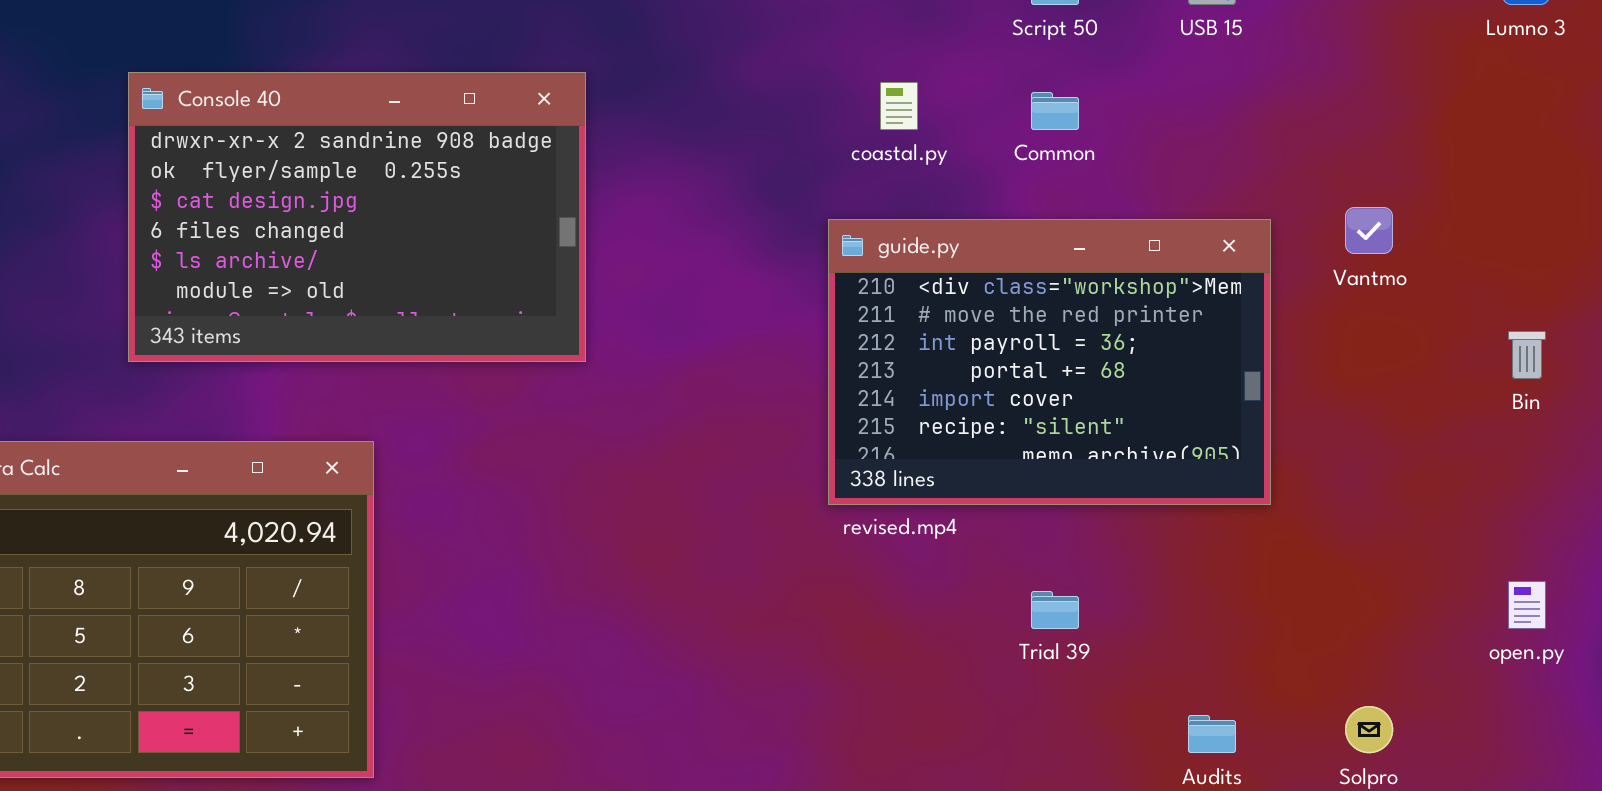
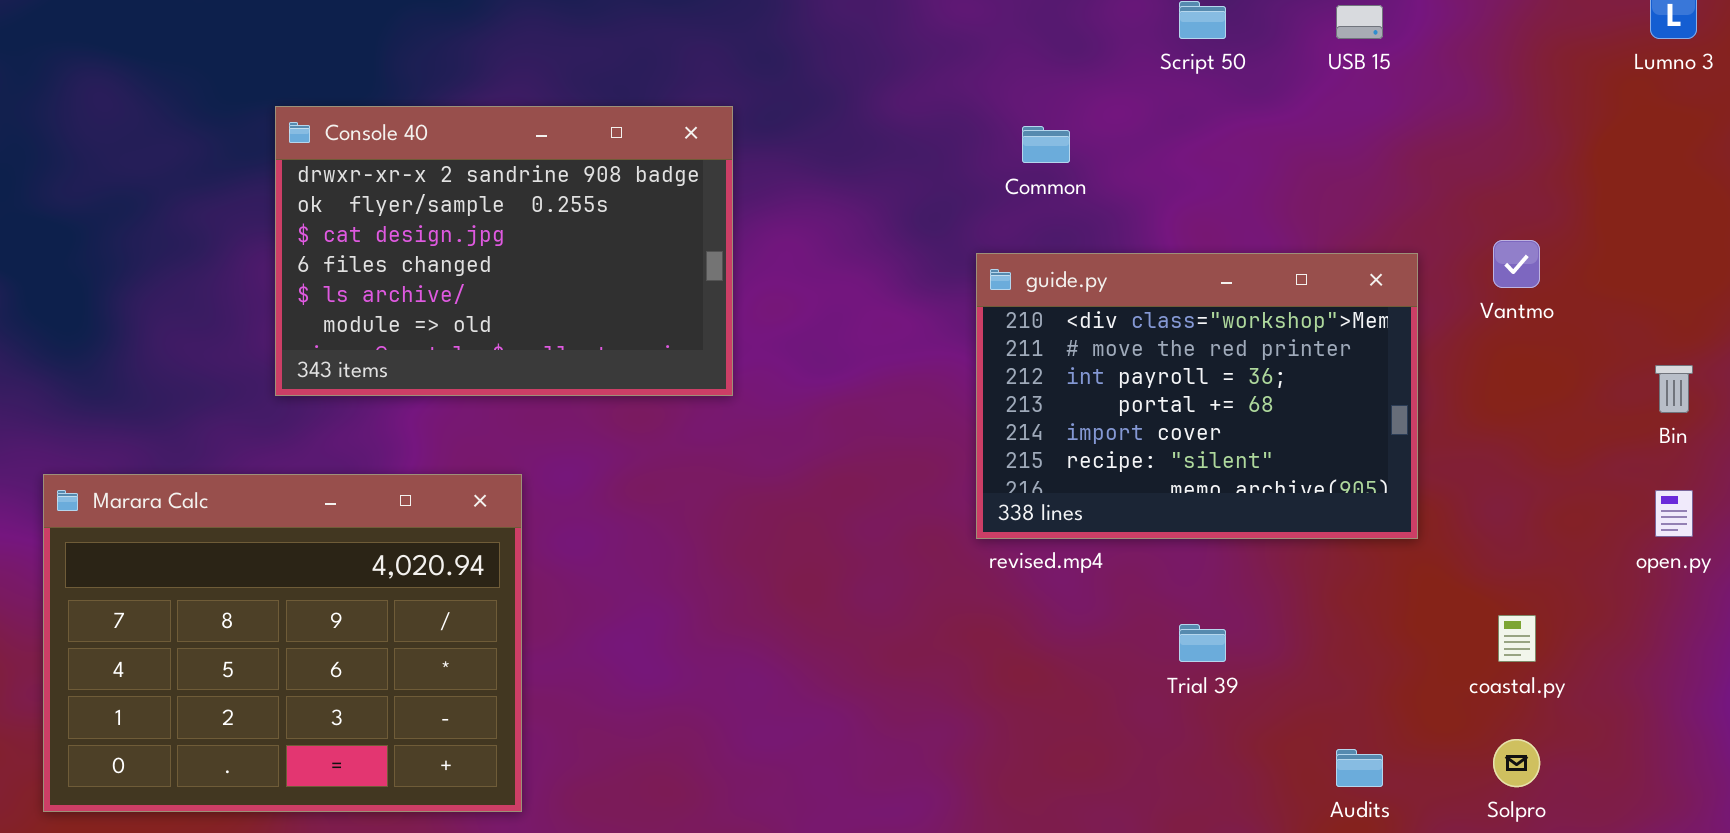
coastal.py: [880,82,918,130] -> [1498,615,1536,662], moved
Common: [1031,92,1079,130] -> [1022,126,1070,163], moved
open.py: [1508,581,1546,629] -> [1655,490,1693,537], moved

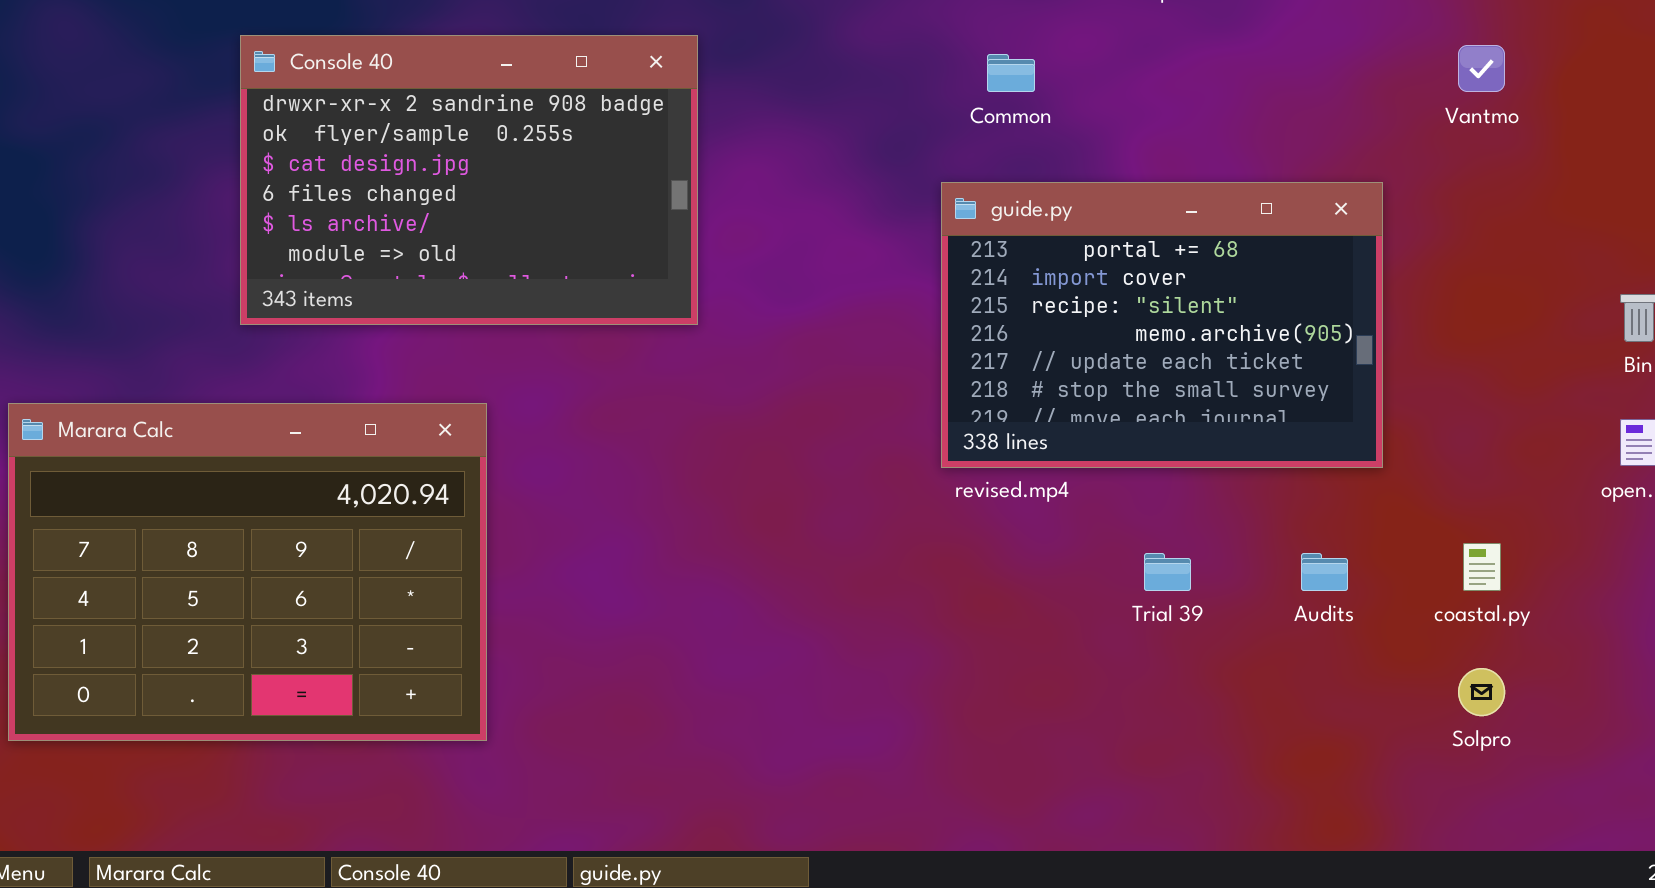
Vantmo: [1493,240,1540,288] -> [1458,45,1505,92], moved
guide.py: [976,253,1418,539] -> [941,182,1383,468], scrolled down 3 rows
Audits: [1336,749,1383,787] -> [1301,553,1348,591], moved

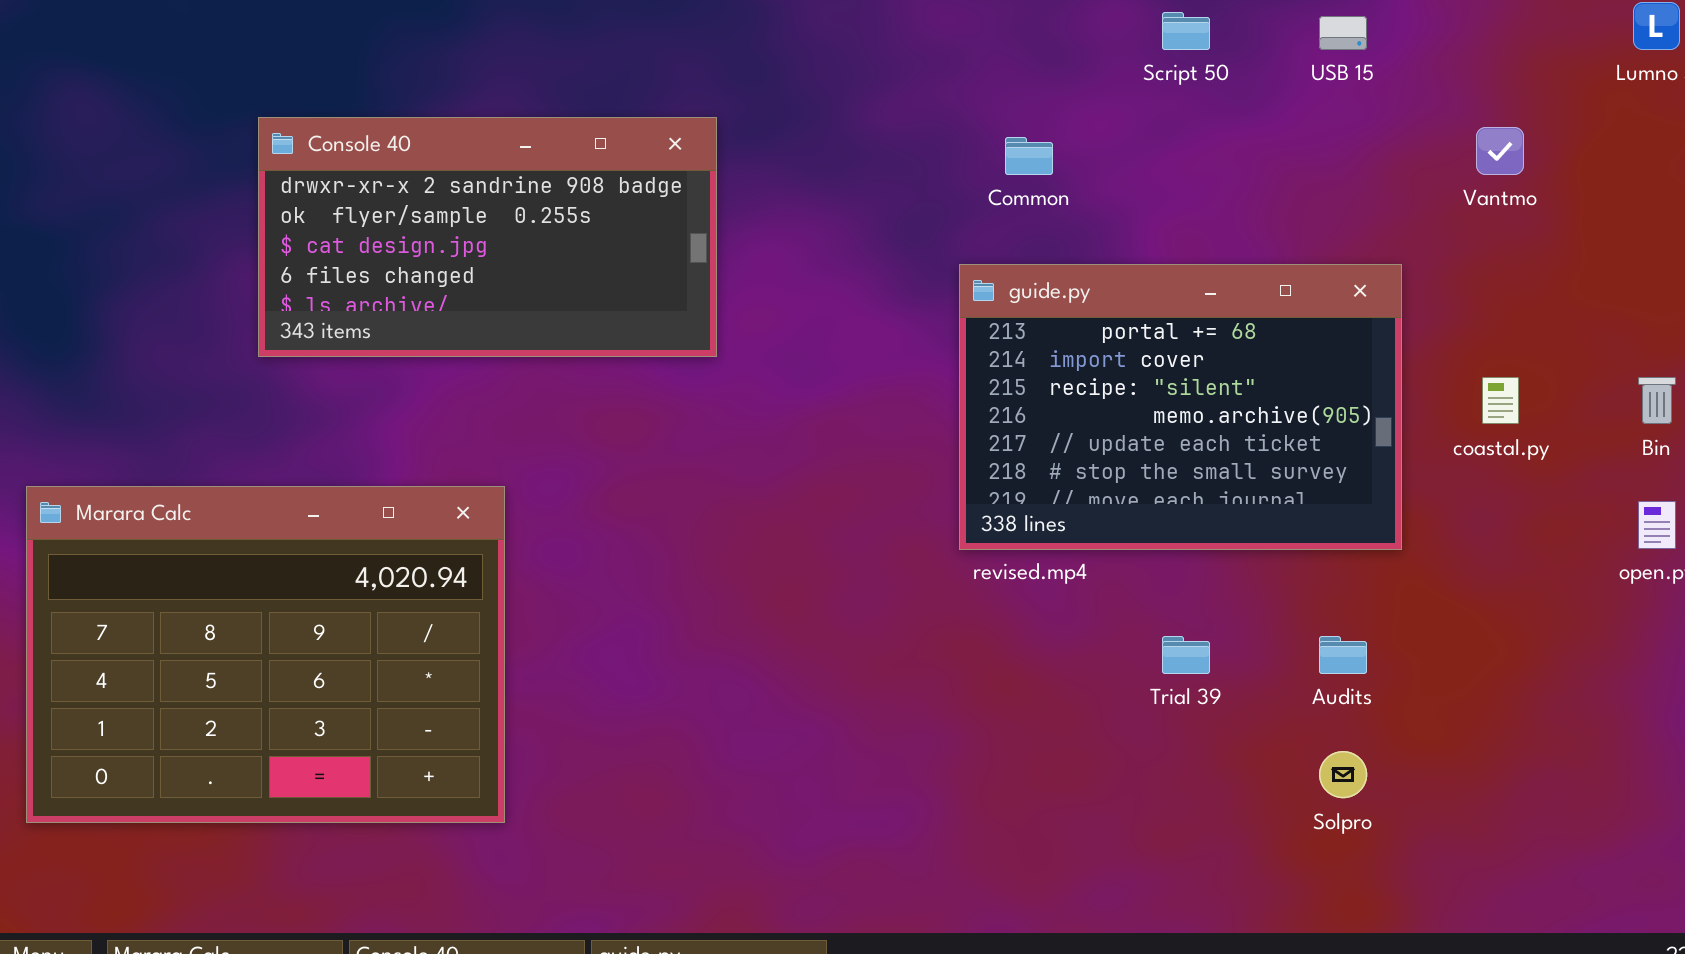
Console 40: [240,35,698,325] -> [258,117,717,357], resized
coastal.py: [1463,543,1501,591] -> [1482,377,1519,424], moved
Solpro: [1458,668,1505,716] -> [1319,751,1367,798], moved

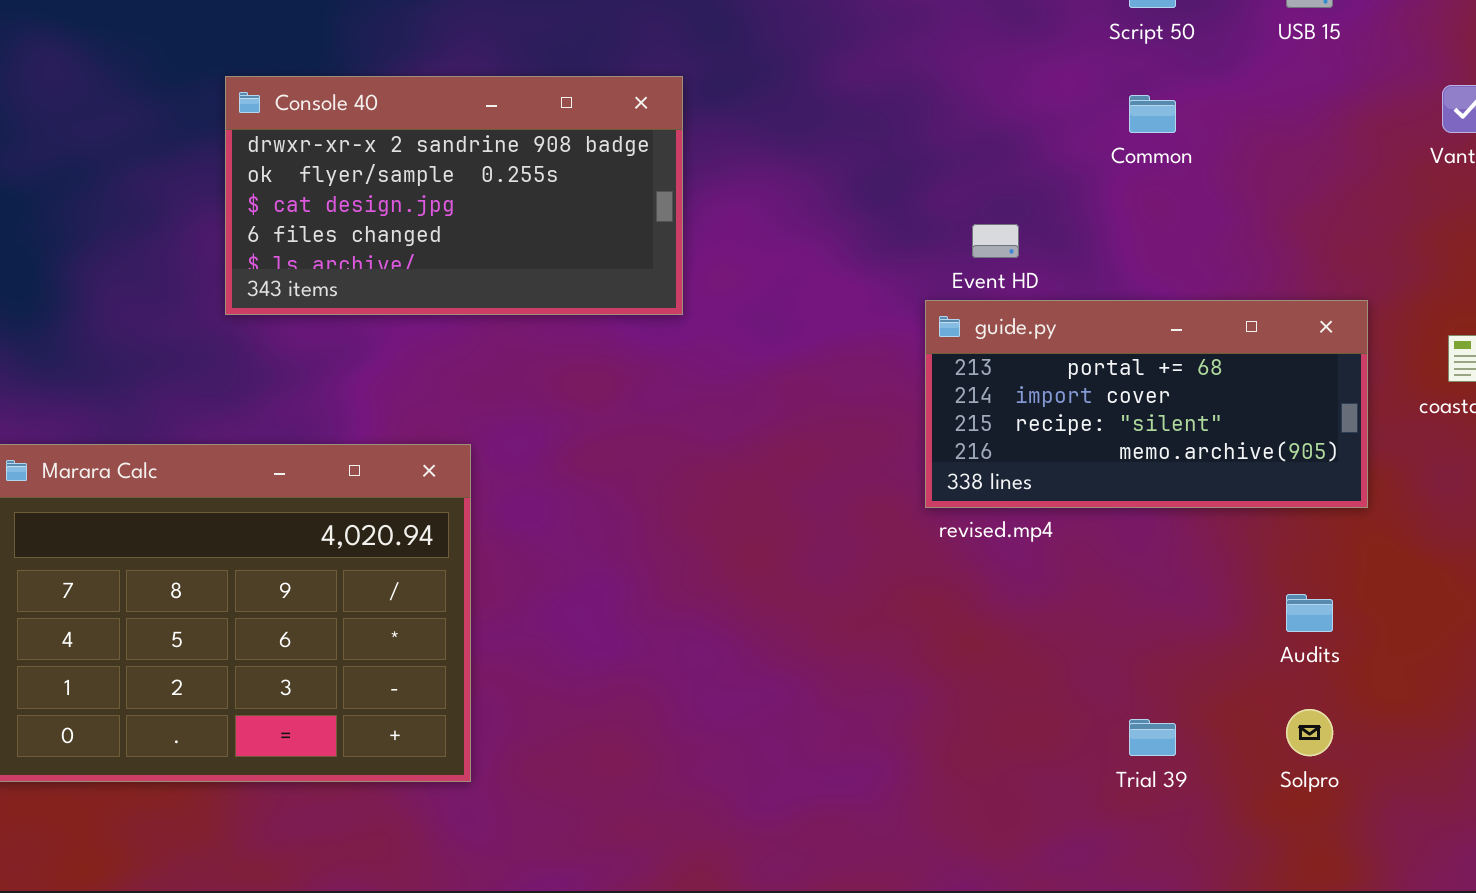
Common: [1005,137,1053,175] -> [1129,95,1176,133], moved
guide.py: [959,264,1402,550] -> [925,300,1368,508], resized
Trial 39: [1162,636,1210,674] -> [1129,719,1176,756], moved

